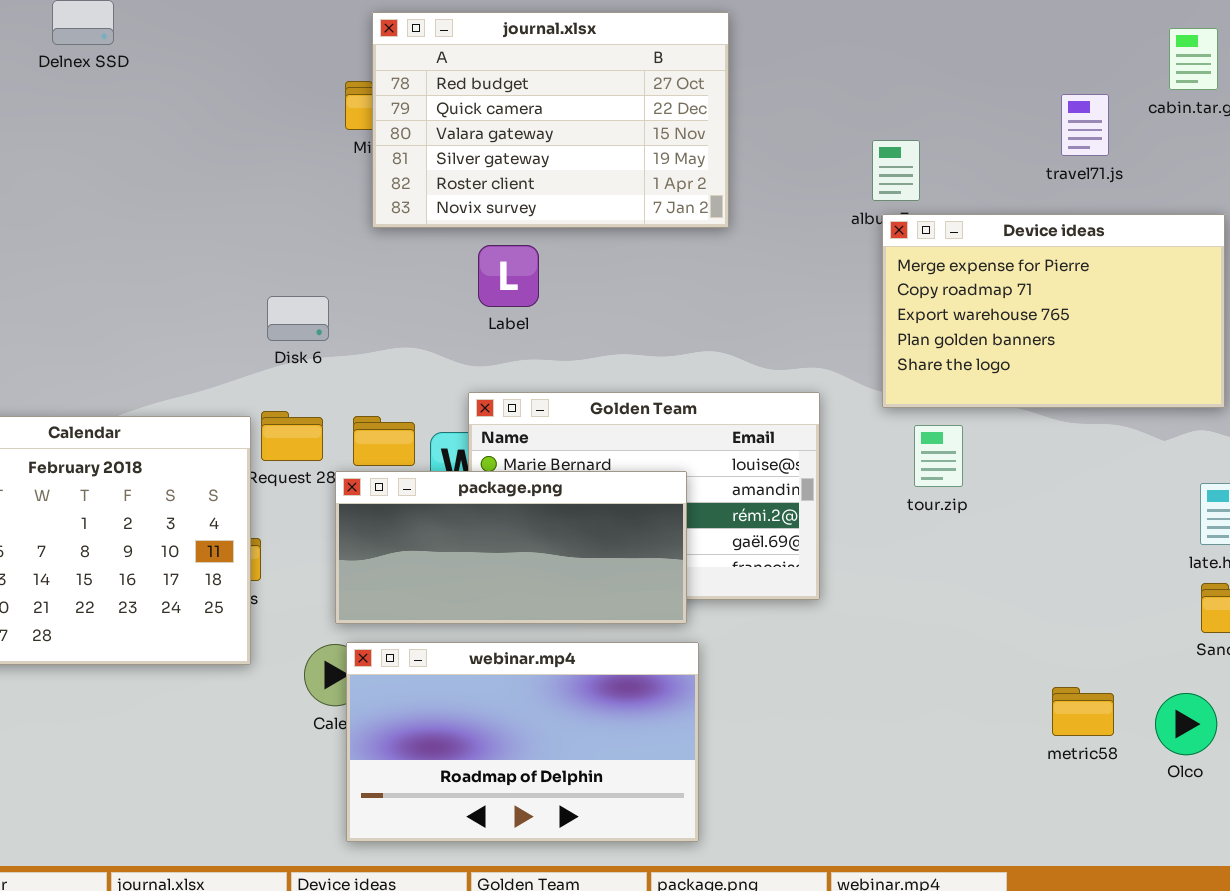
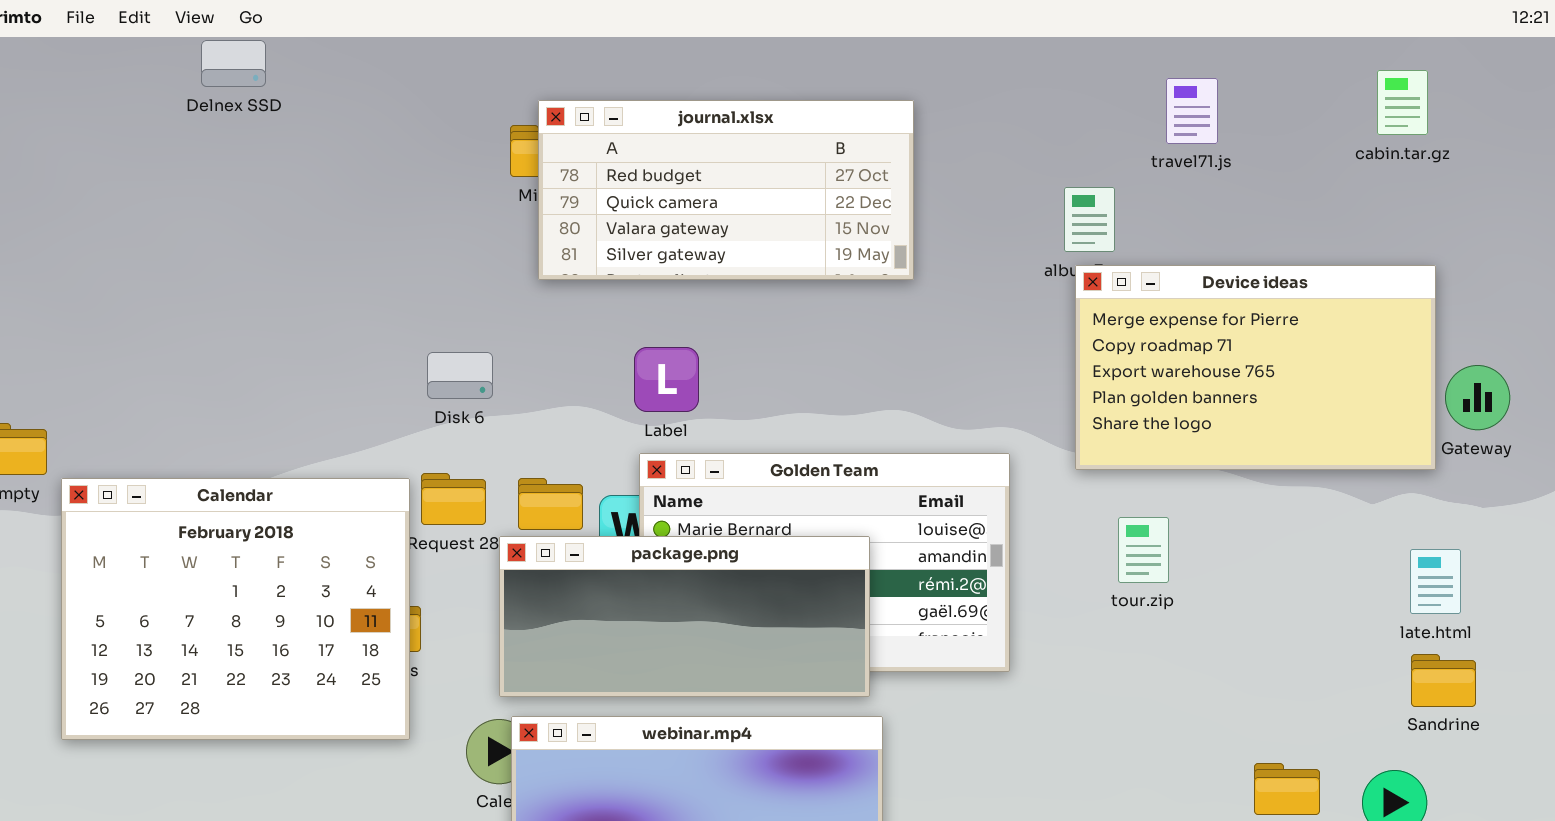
journal.xlsx: [372,12,729,228] -> [538,100,914,280], resized
travel71.js: [1061,94,1109,156] -> [1166,78,1218,144], moved
Label: [478,245,539,307] -> [634,347,699,412], moved
tour.zip: [914,425,963,487] -> [1118,517,1169,583], moved

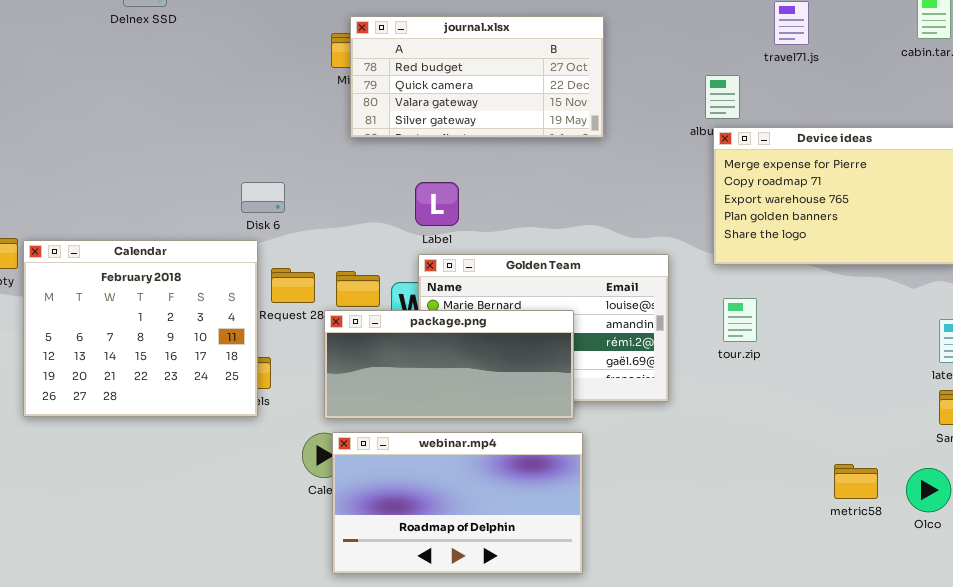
Disk 6: [427,352,493,399] -> [241,182,285,213], moved
Calendar: [61,478,410,740] -> [23,240,258,417], moved
tour.zip: [1118,517,1169,583] -> [723,298,757,342], moved

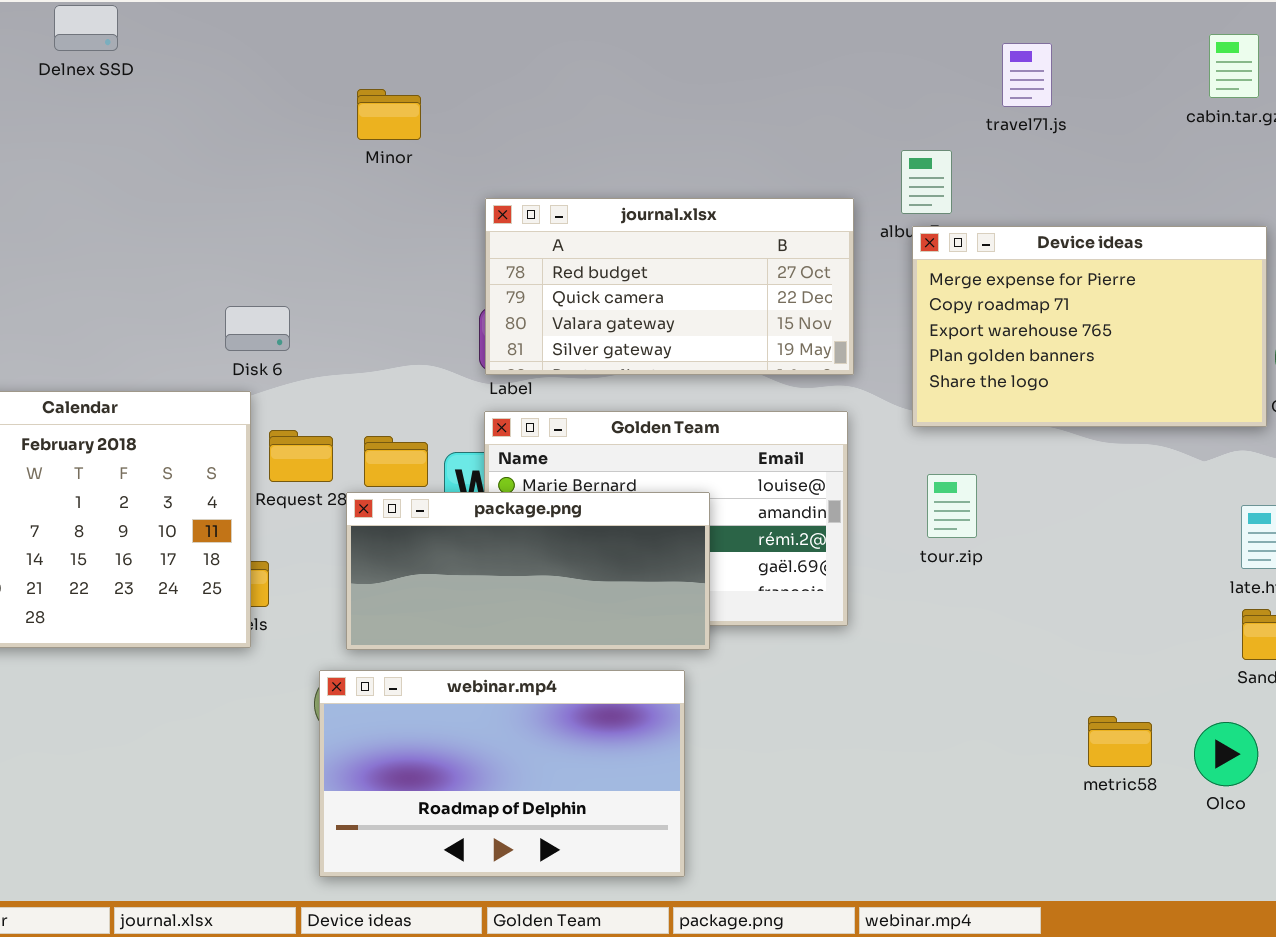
journal.xlsx: [350,16,604,138] -> [485,198,854,375], moved
webinar.mp4: [332,432,583,574] -> [319,670,685,877], moved

